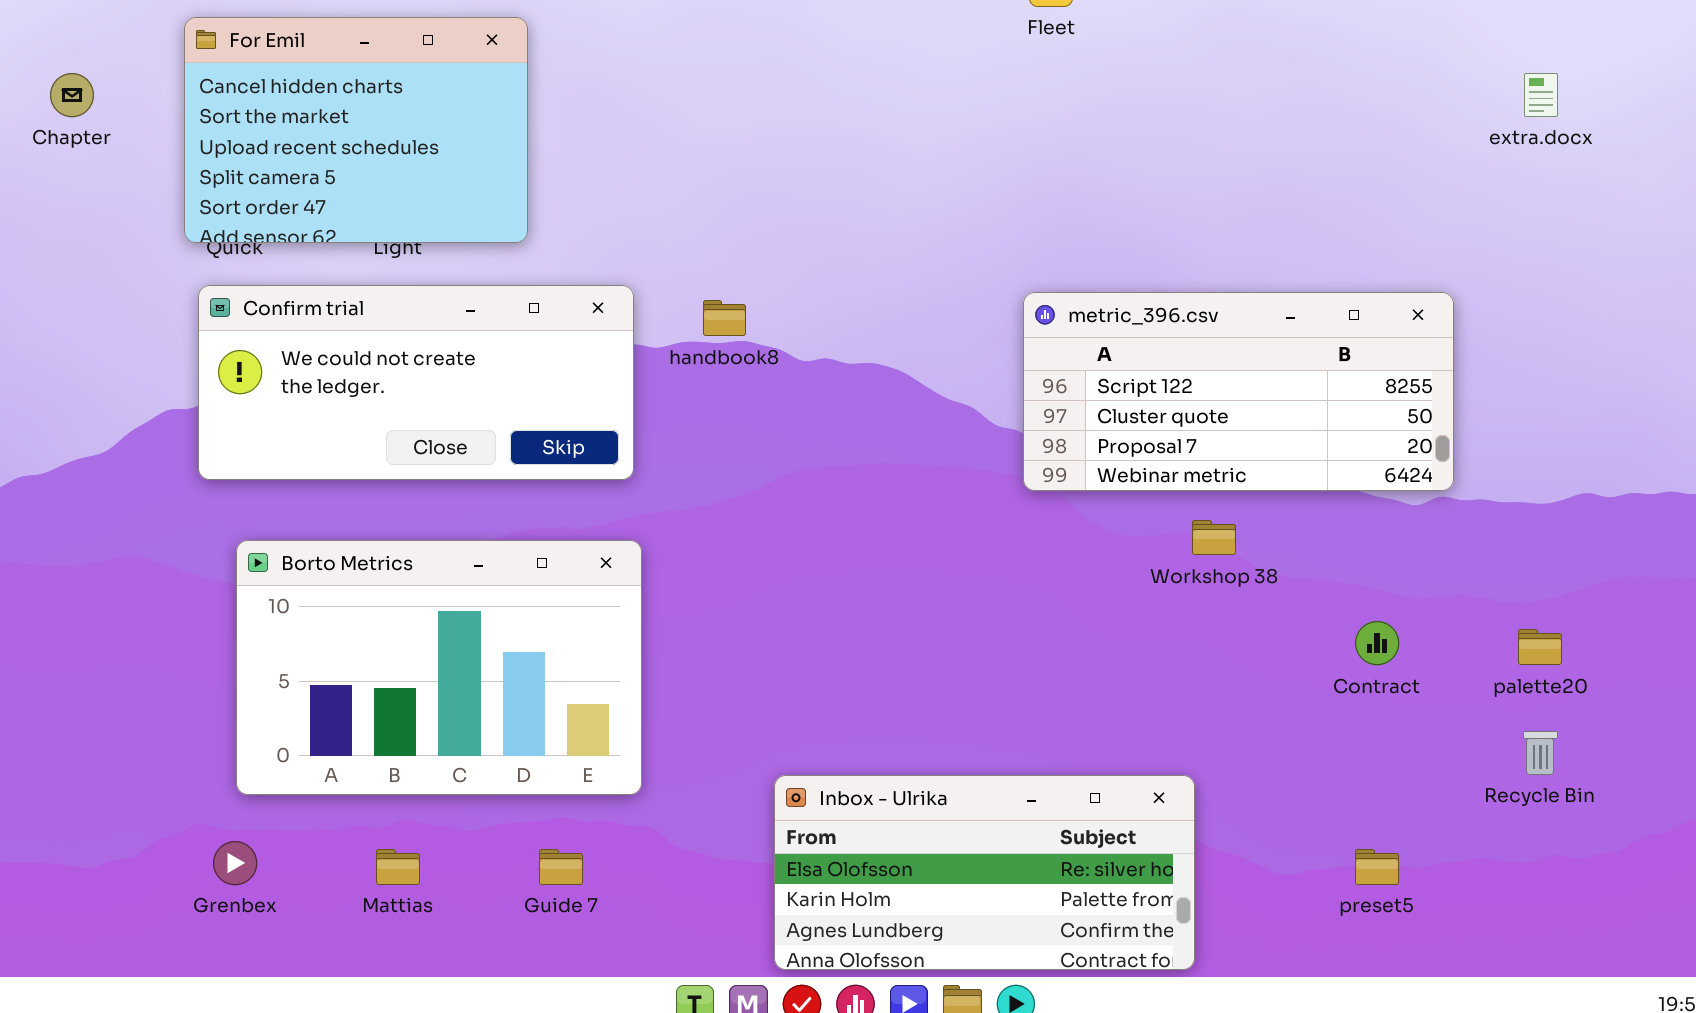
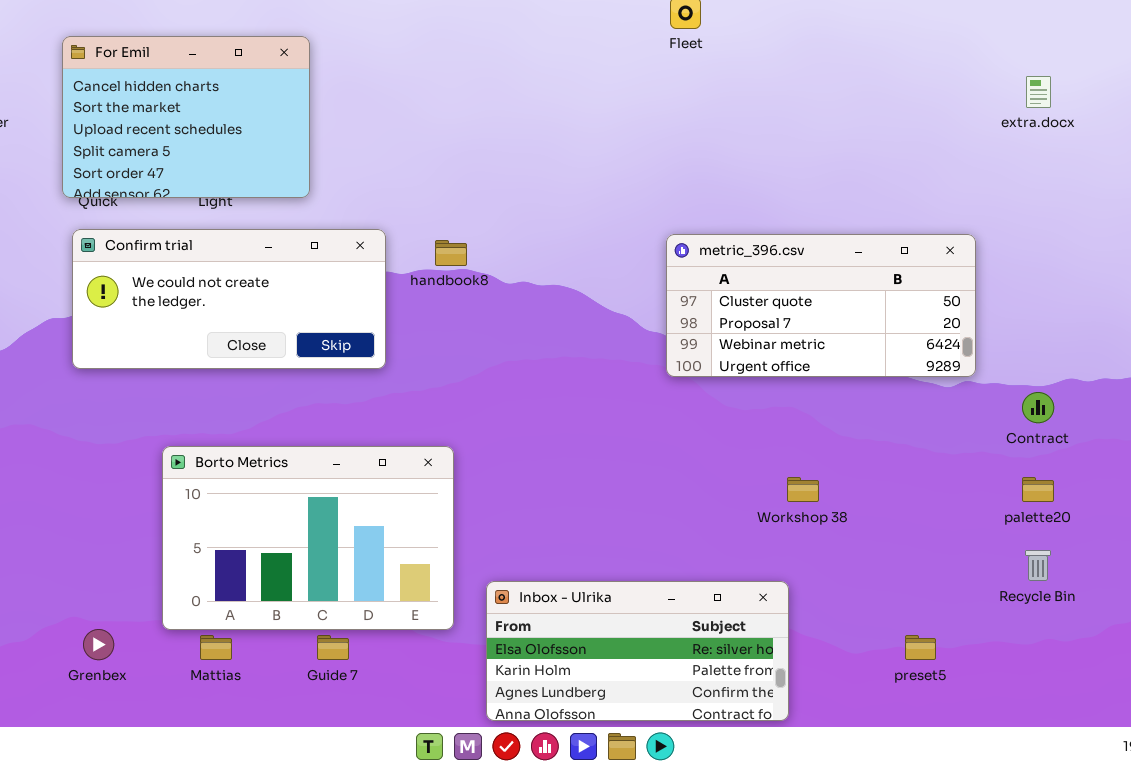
metric_396.csv: [1023,292,1454,491] -> [666,234,976,377], scrolled down 1 row
Workshop 38: [1192,520,1236,555] -> [787,477,819,502], moved
Borto Metrics: [236,540,642,795] -> [162,446,454,630], moved
Contract: [1355,621,1399,665] -> [1022,392,1054,423], moved

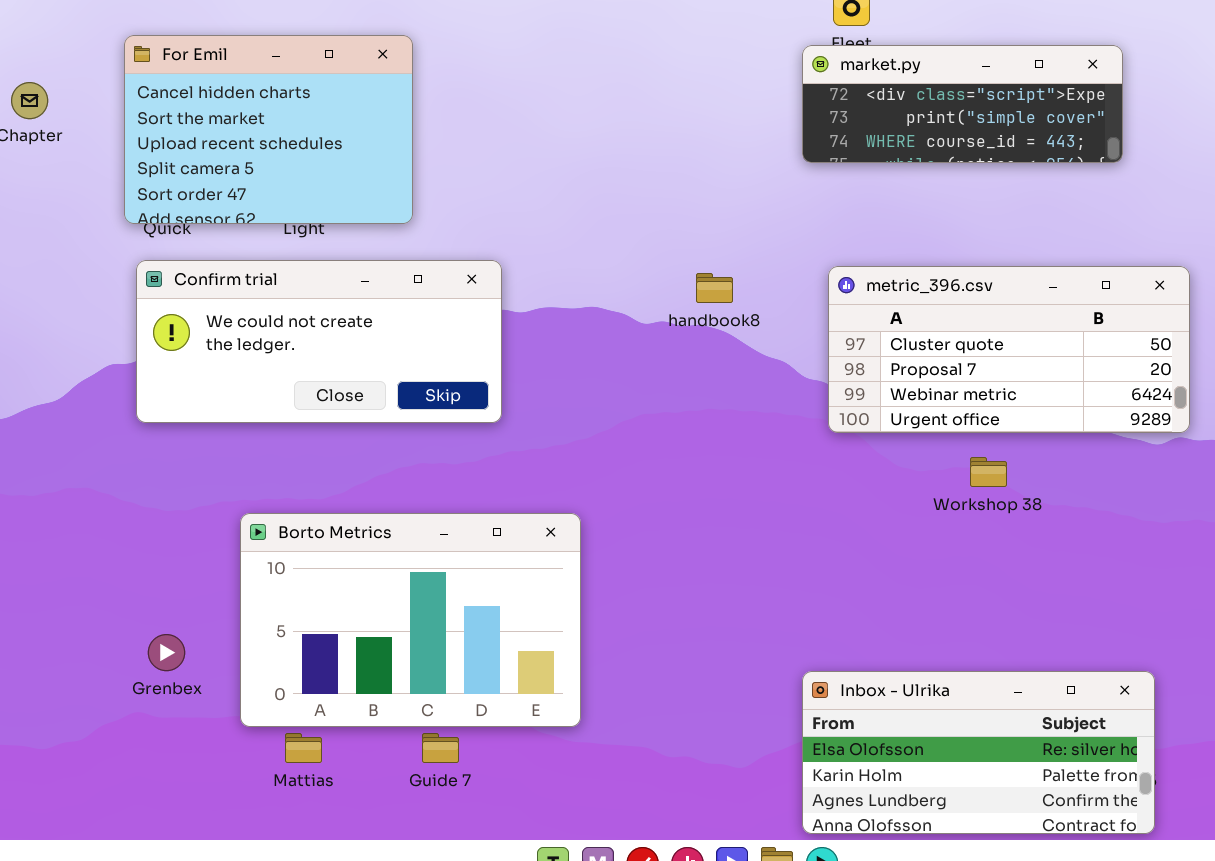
market.py: none -> [802,45,1123,163], opened
handbook8: [435,240,467,266] -> [696,273,733,303], moved
Workshop 38: [787,477,819,502] -> [970,457,1007,487], moved
Inbox - Ulrika: [486,581,789,721] -> [802,671,1155,834], moved
Grenbex: [83,629,114,660] -> [148,634,185,671], moved

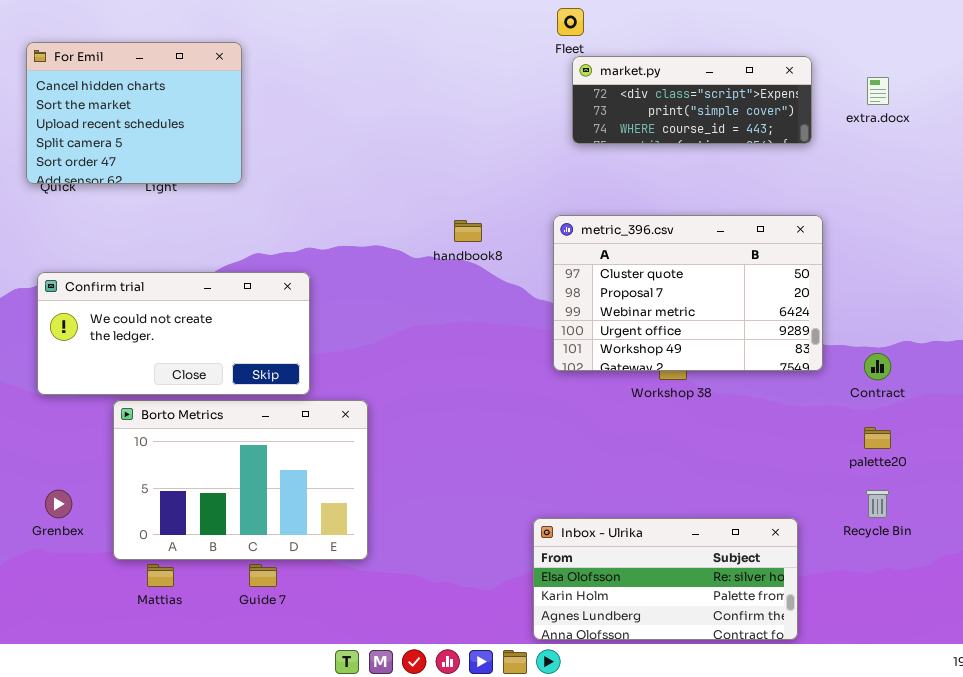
market.py: [802,45,1123,163] -> [572,56,812,144], moved
Confirm trial: [136,260,502,423] -> [37,272,310,395], moved
metric_396.csv: [828,266,1190,433] -> [553,215,823,371], resized

